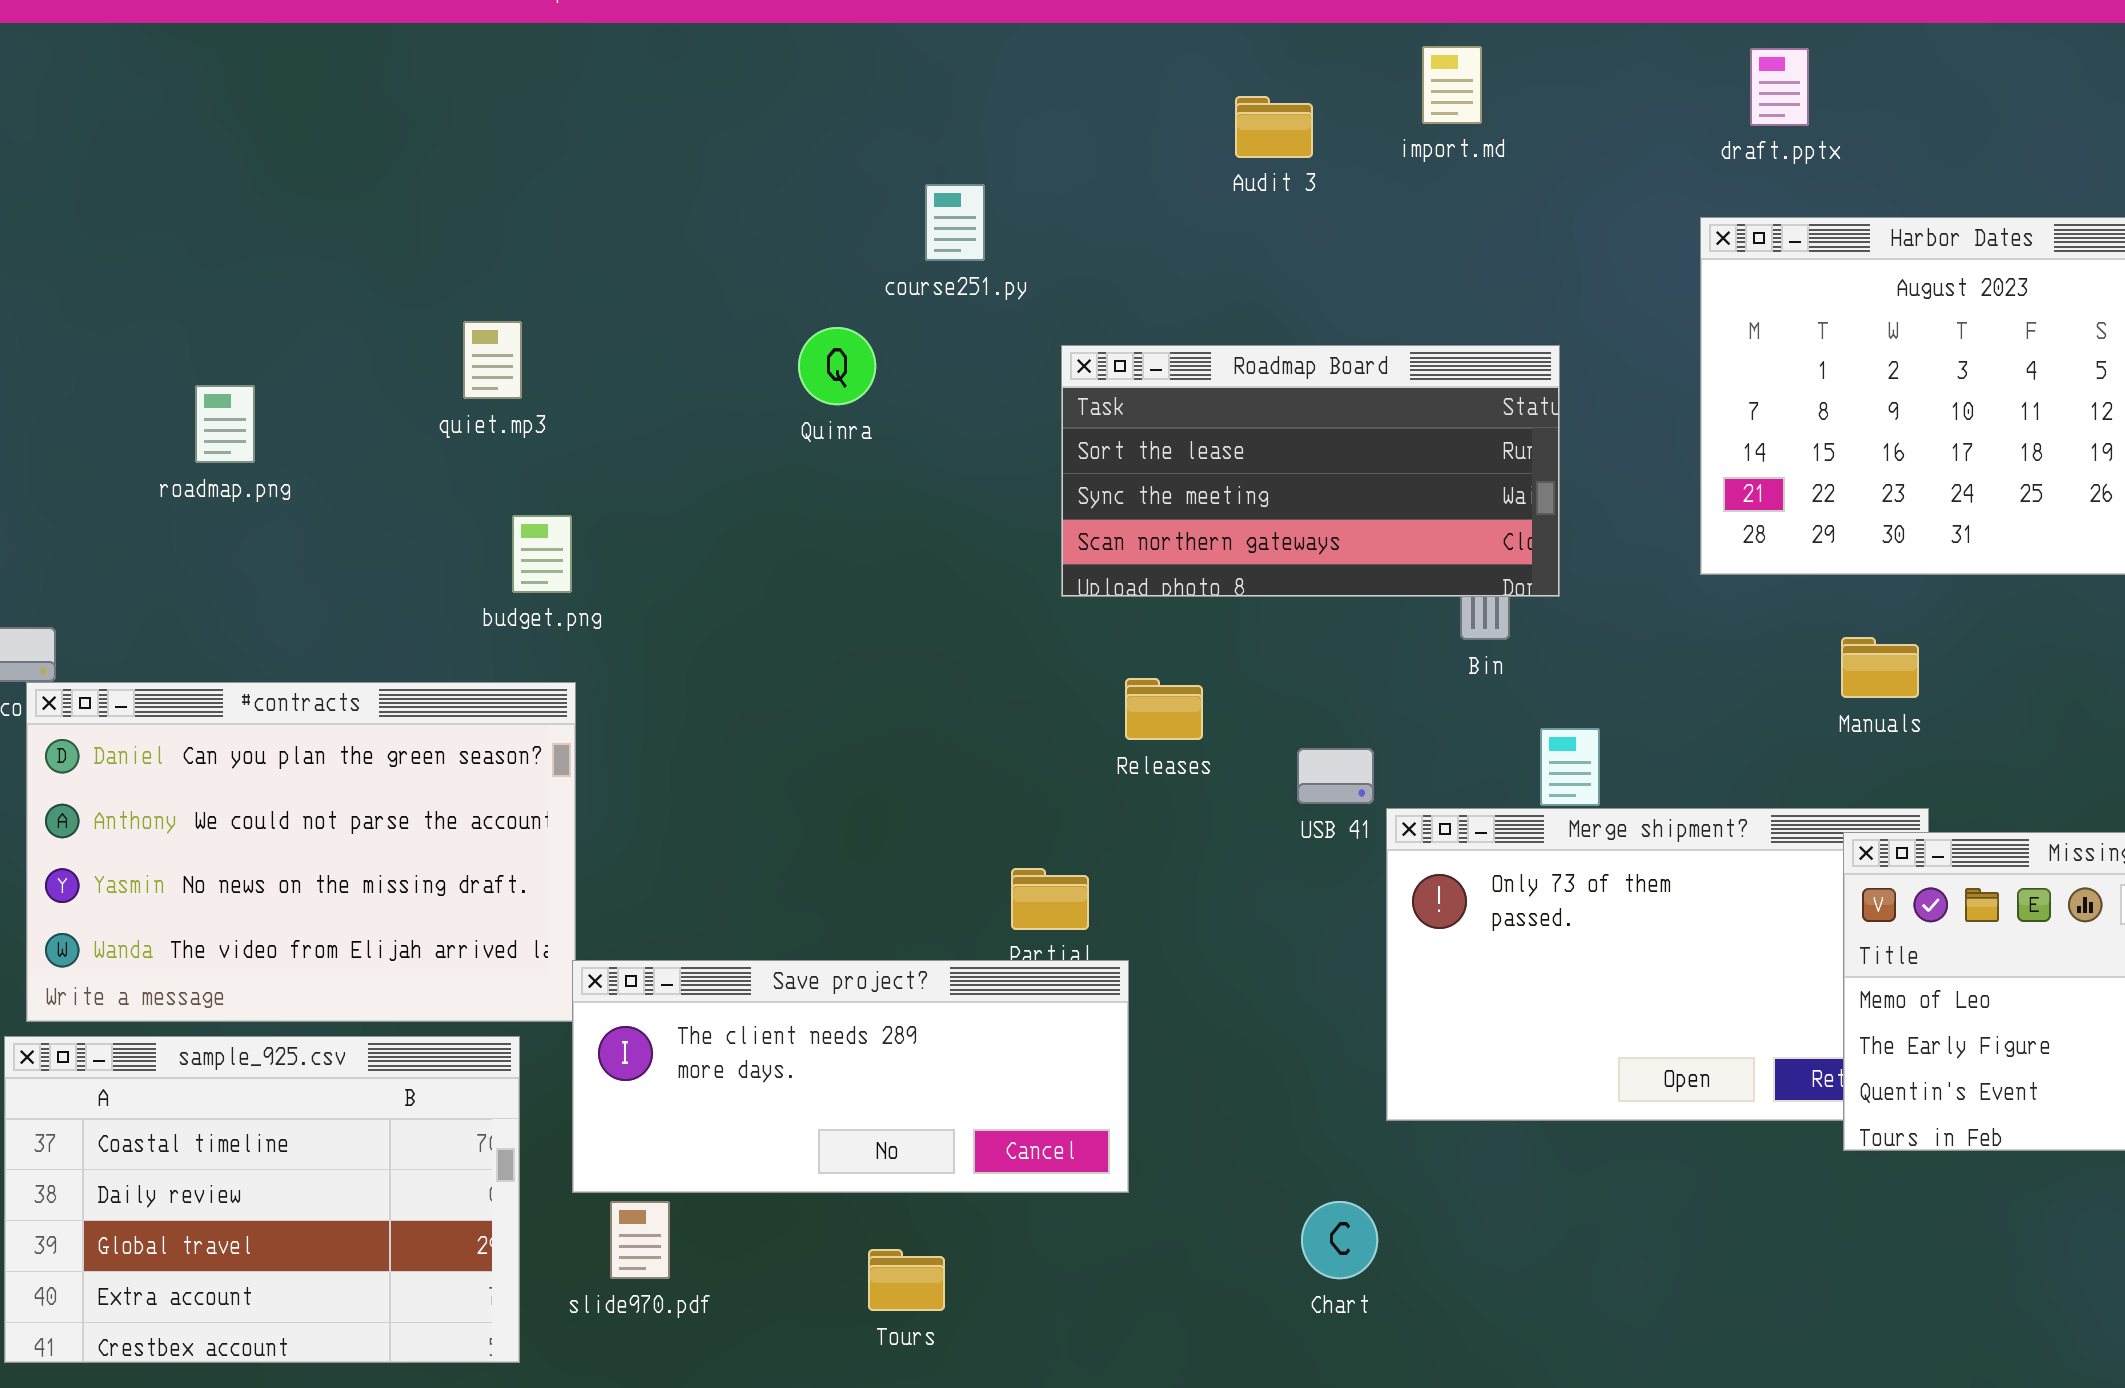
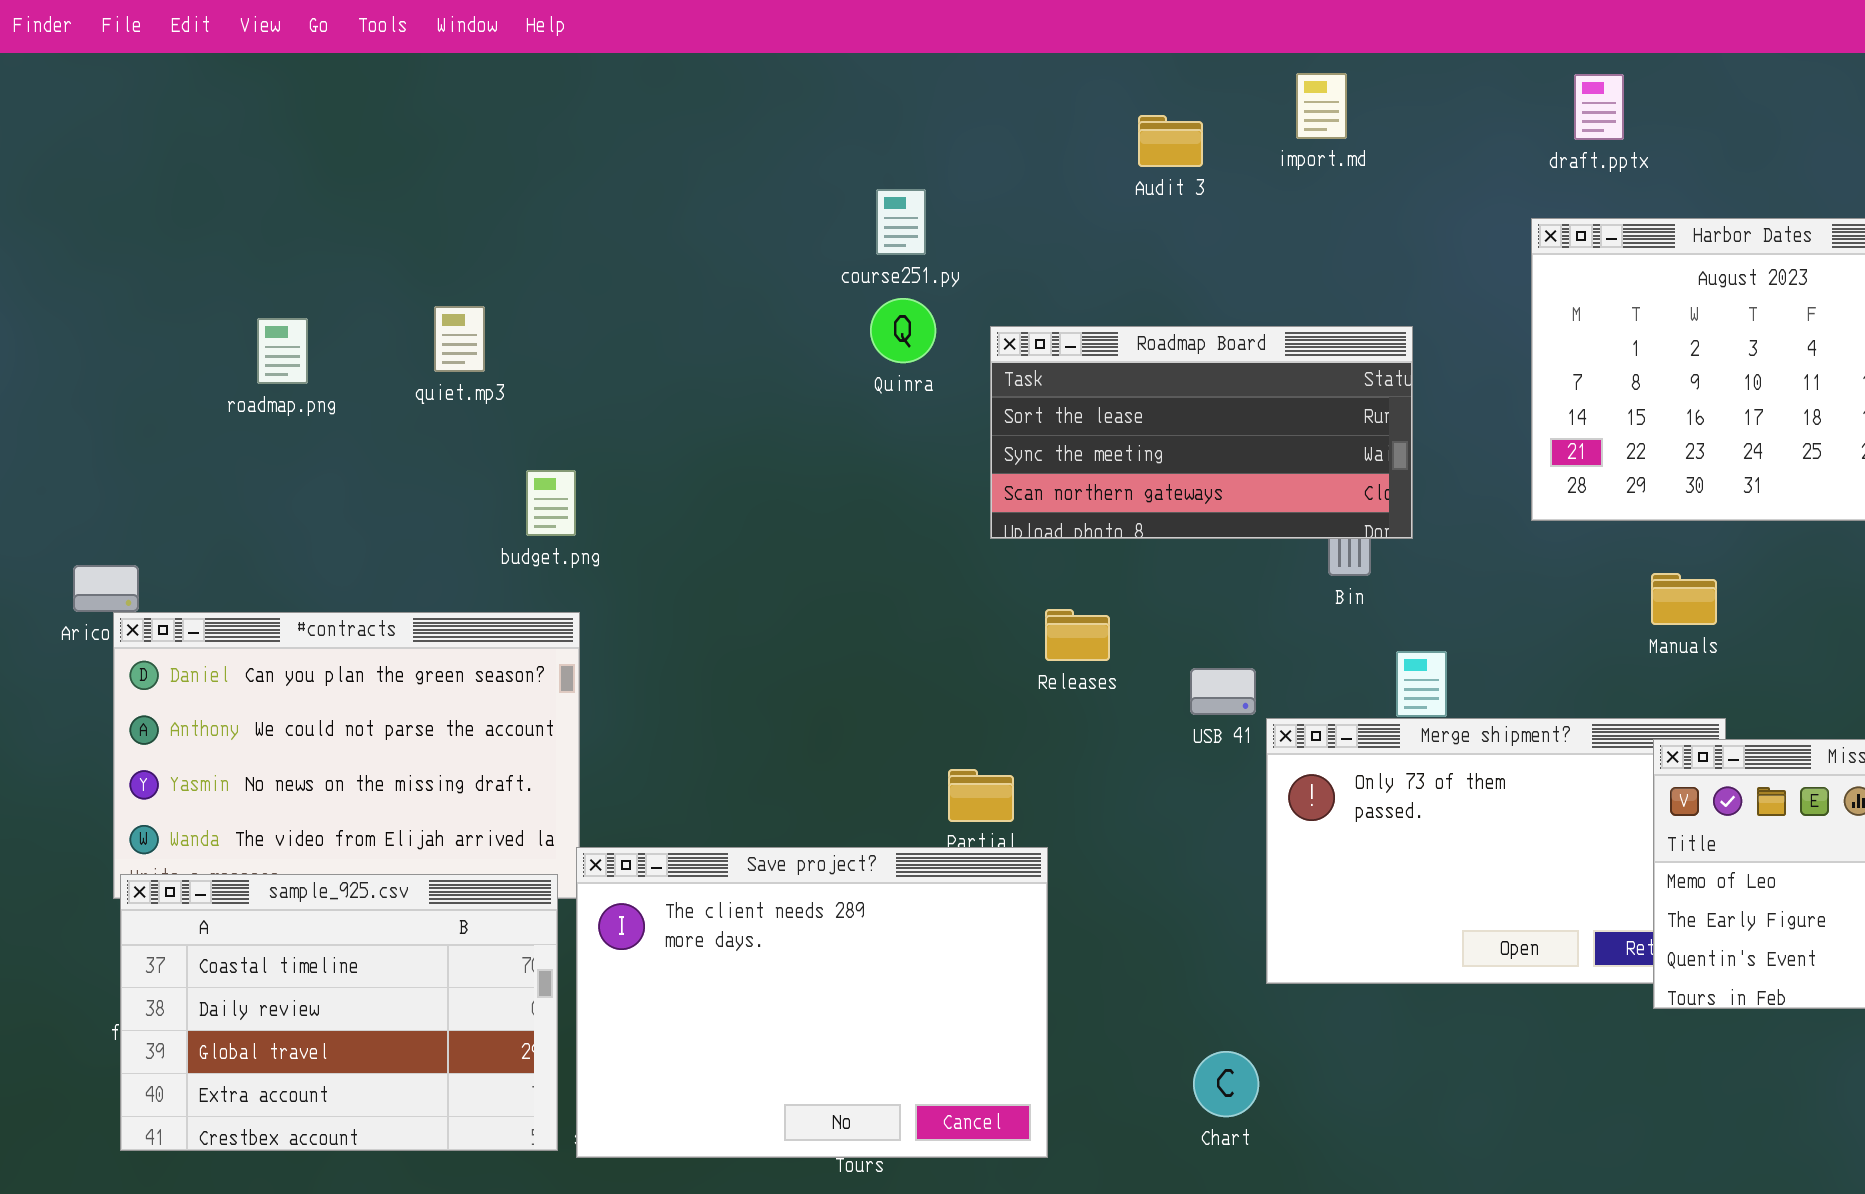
quiet.mp3: [463,321,522,399] -> [434,306,485,372], moved
Quinra: [798,327,876,405] -> [870,298,936,363], moved
roadmap.png: [195,385,255,463] -> [257,318,308,384], moved
Save project?: [572,960,1129,1193] -> [576,847,1048,1158], resized
sample_925.csv: [4,1036,520,1363] -> [120,874,558,1151], moved

